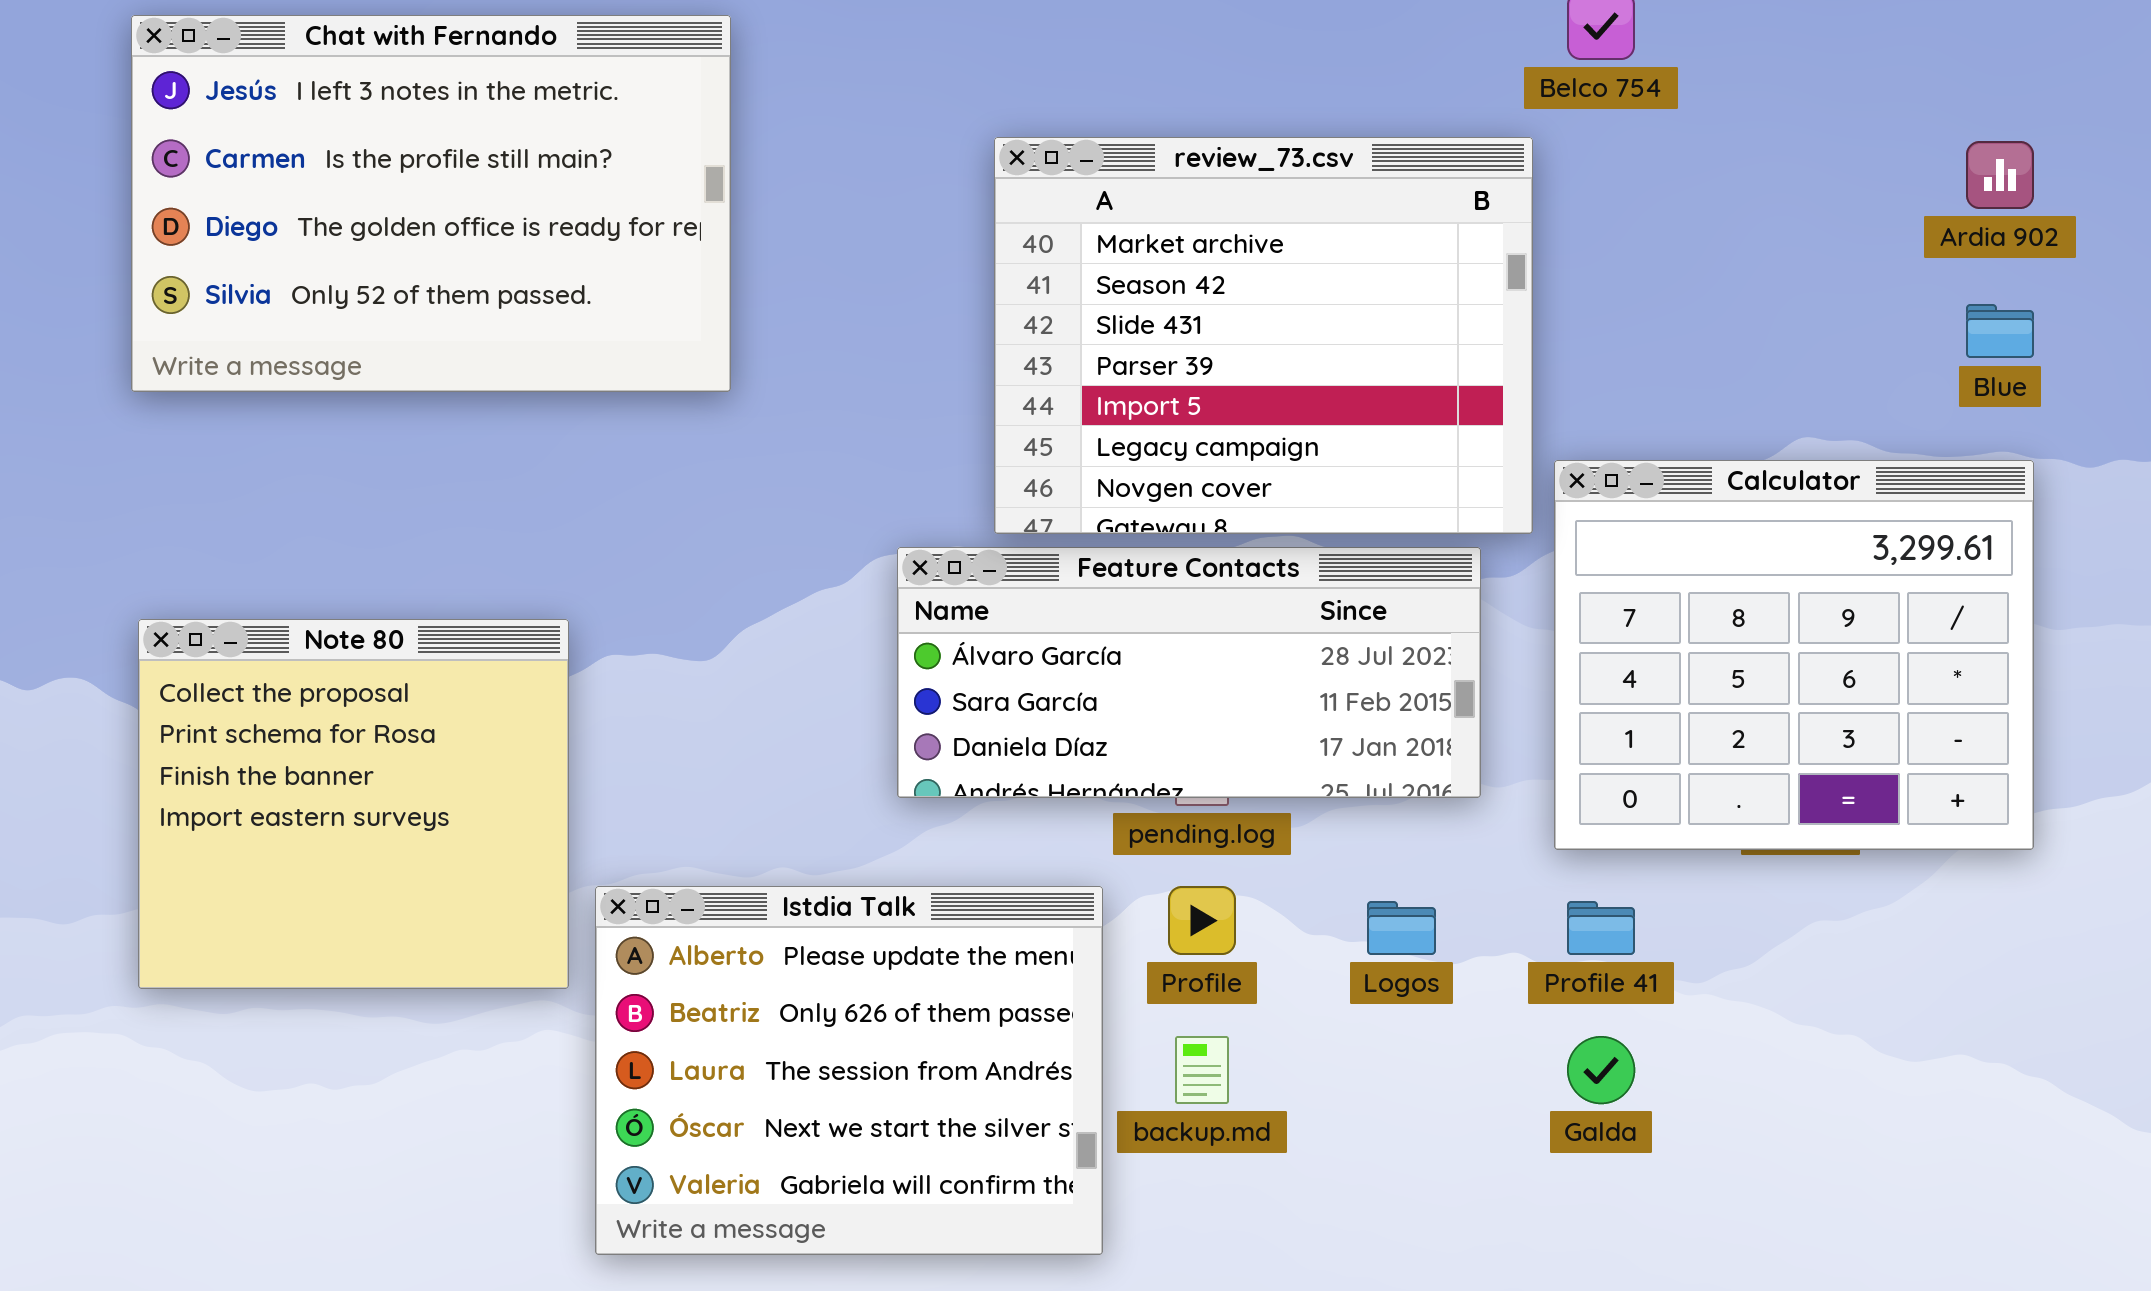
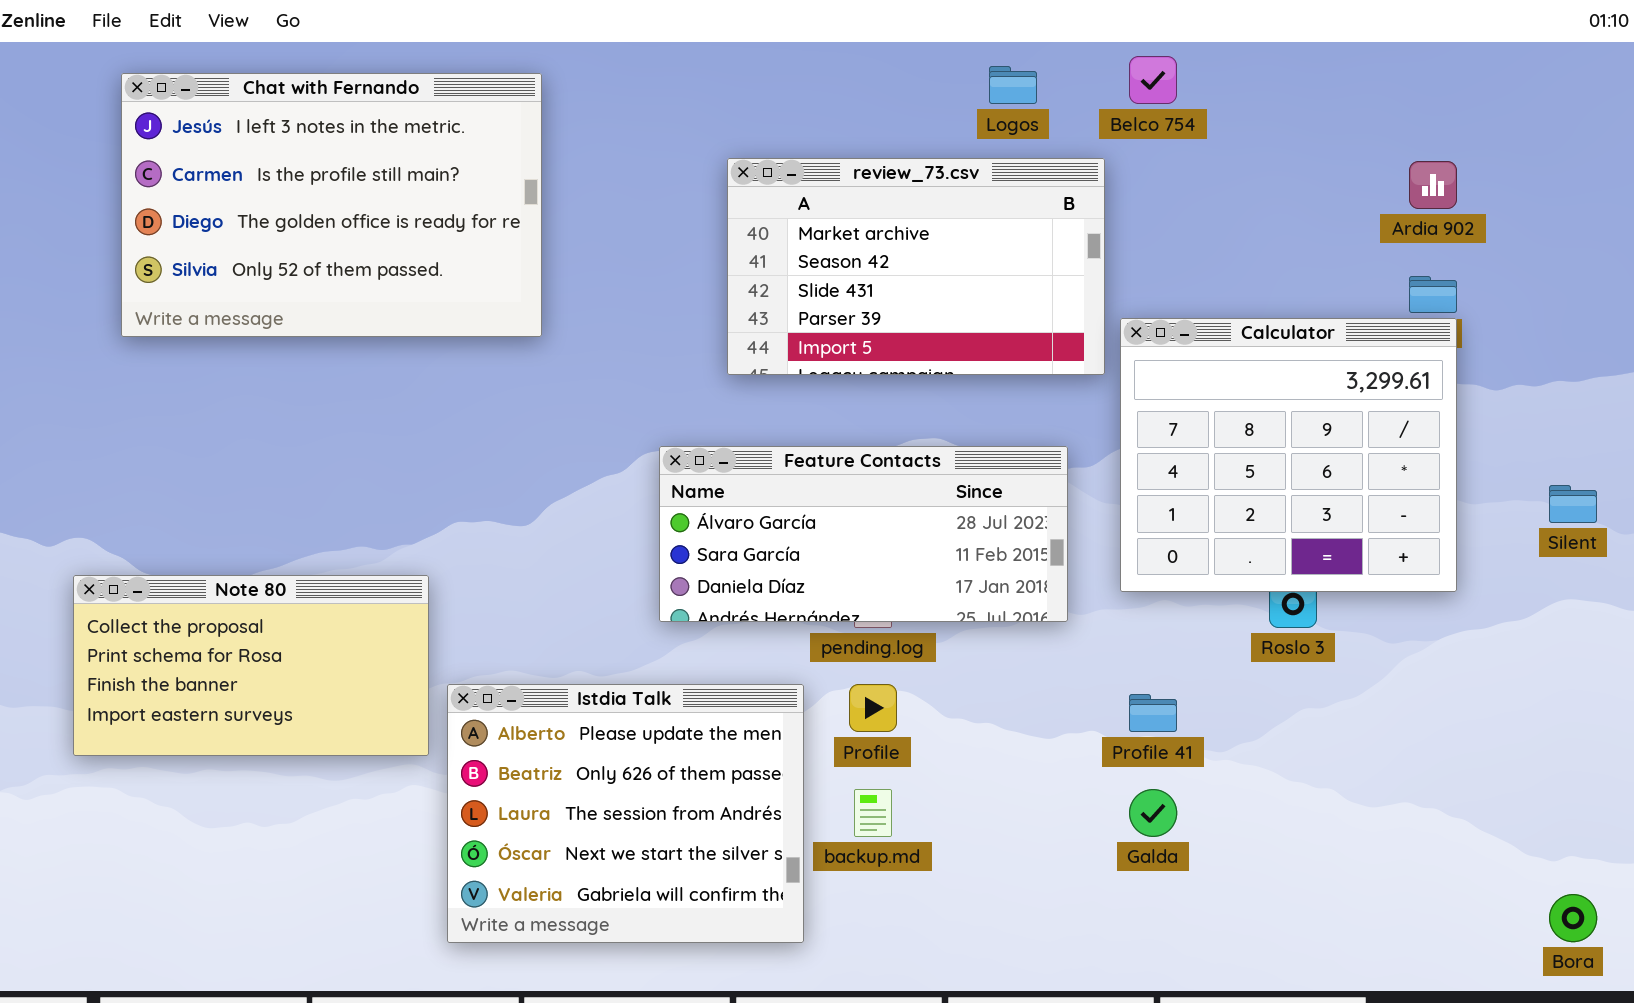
review_73.csv: [994,137,1533,534] -> [727,158,1105,375], resized
Calculator: [1554,460,2034,850] -> [1120,318,1457,592], moved
Note 80: [138,619,569,989] -> [73,575,429,756], resized
Logos: [1367,901,1436,955] -> [989,66,1037,104], moved

